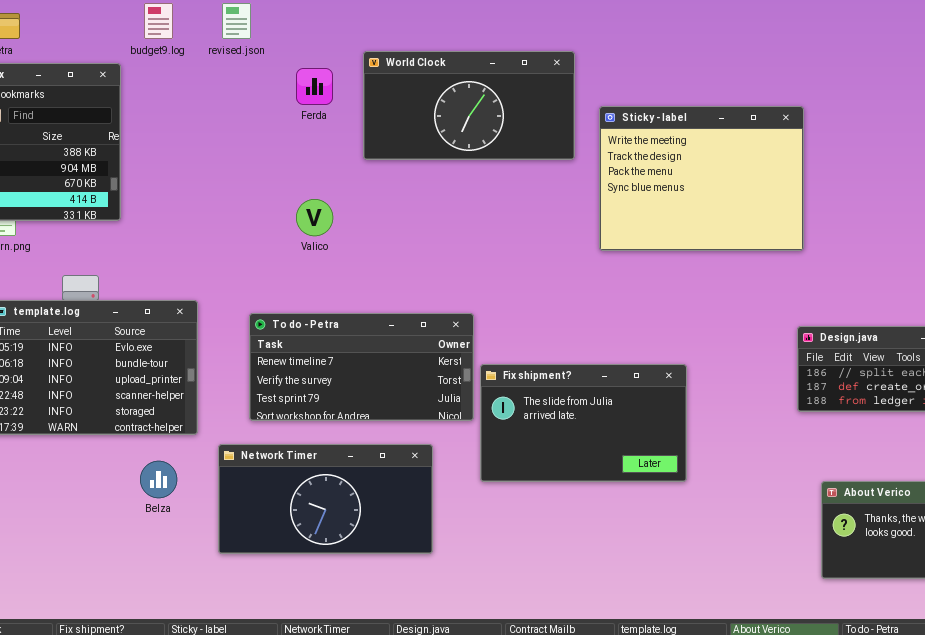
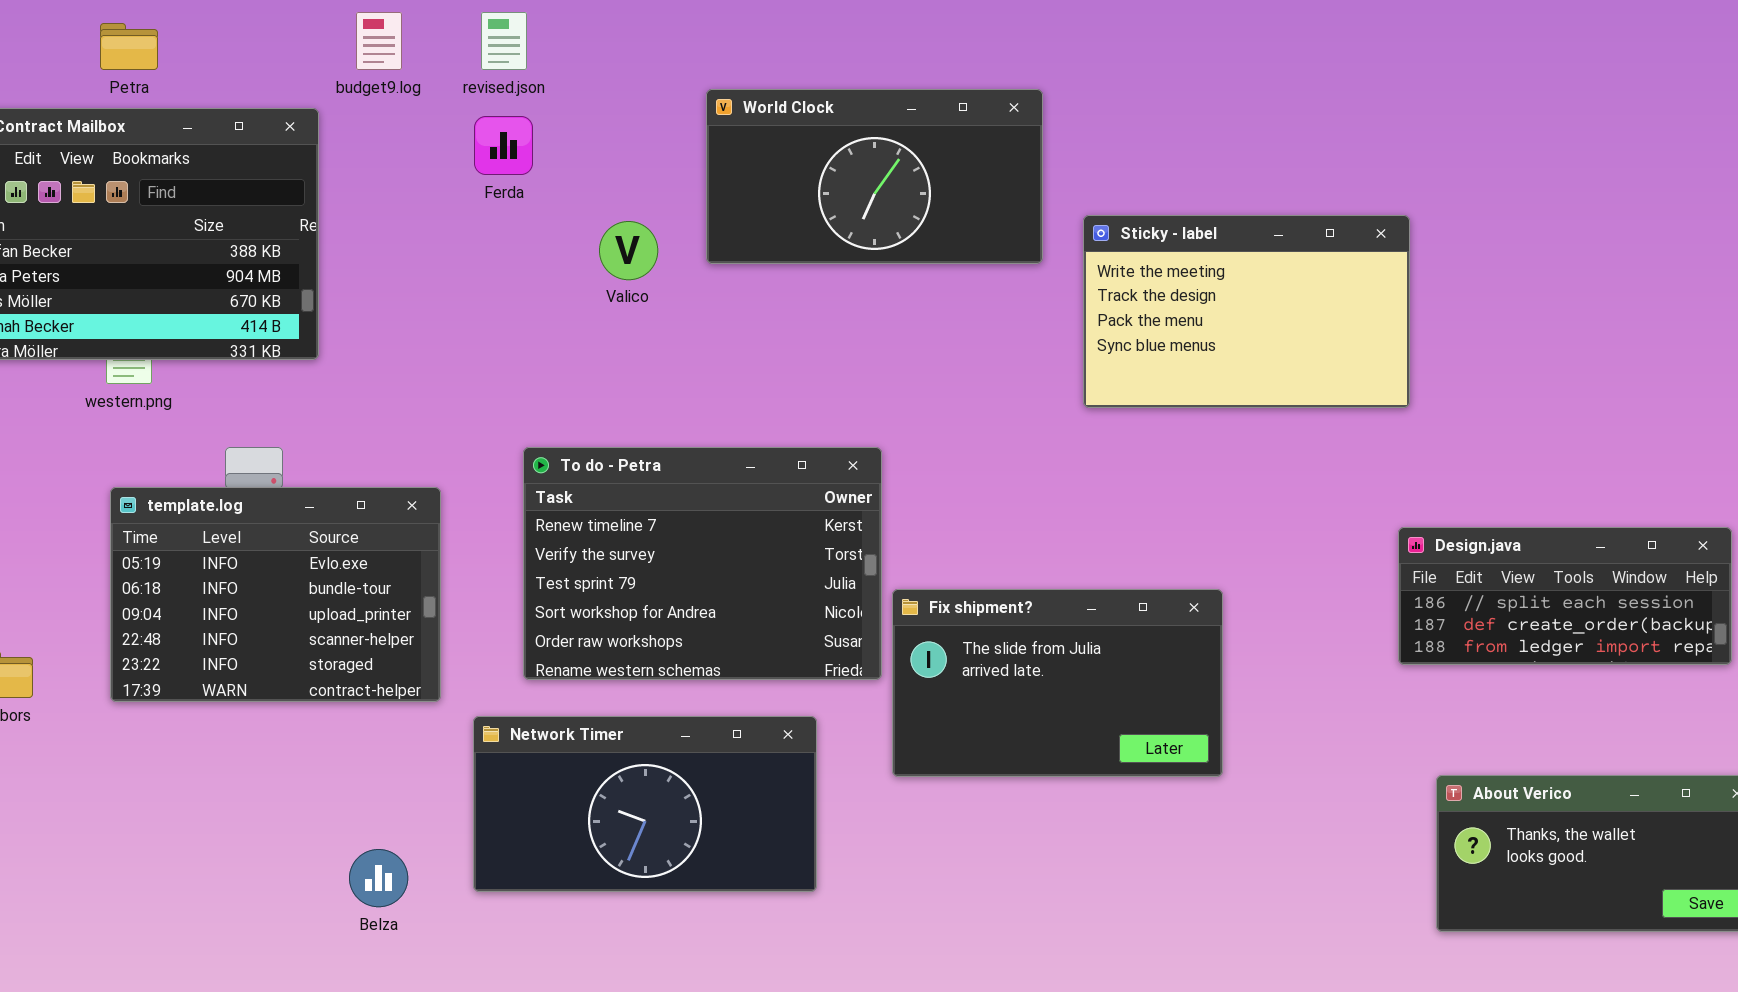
Ferda: [296,68,333,105] -> [474,116,533,175], moved
Sticky - label: [599,106,804,251] -> [1083,215,1410,408], resized
Valico: [296,199,333,236] -> [599,221,658,280], moved
To do - Petra: [249,313,474,421] -> [523,447,882,680], resized
Belza: [140,461,177,498] -> [349,849,408,907], moved

